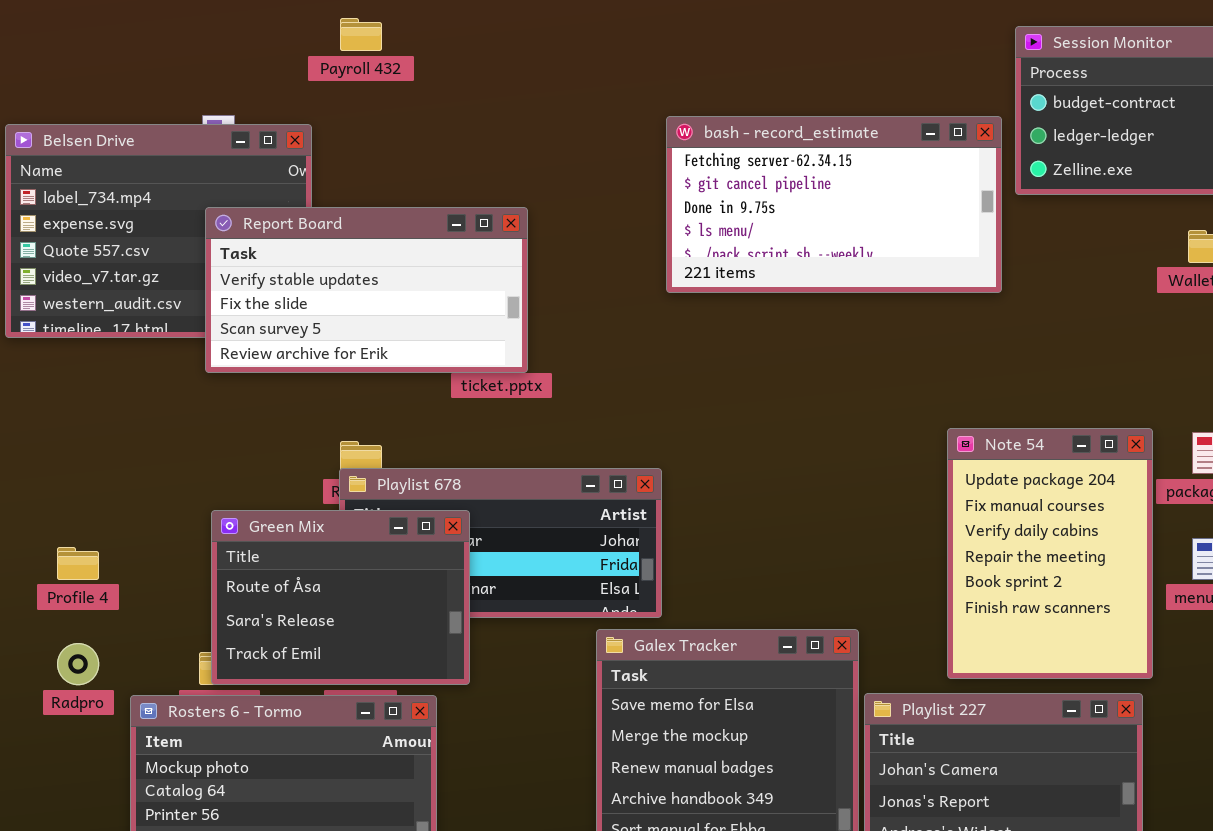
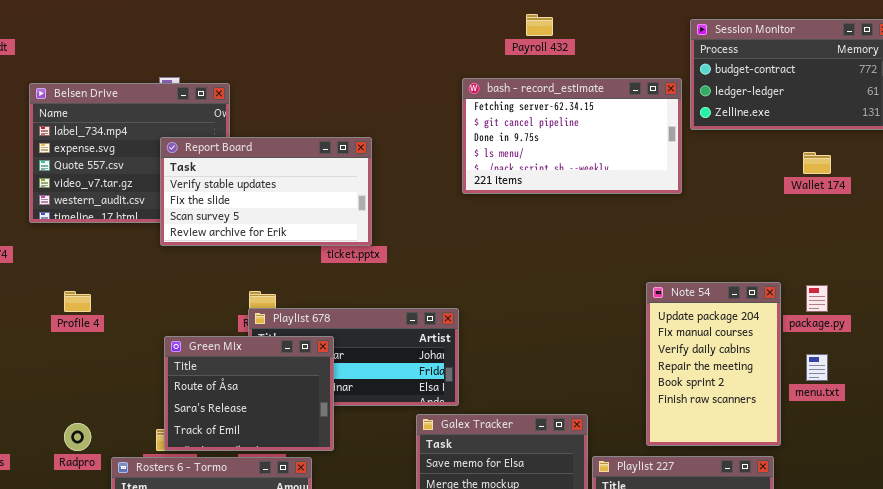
Payroll 432: [340,18,382,51] -> [526,14,553,36], moved
Profile 4: [57,547,99,580] -> [64,291,91,312], moved

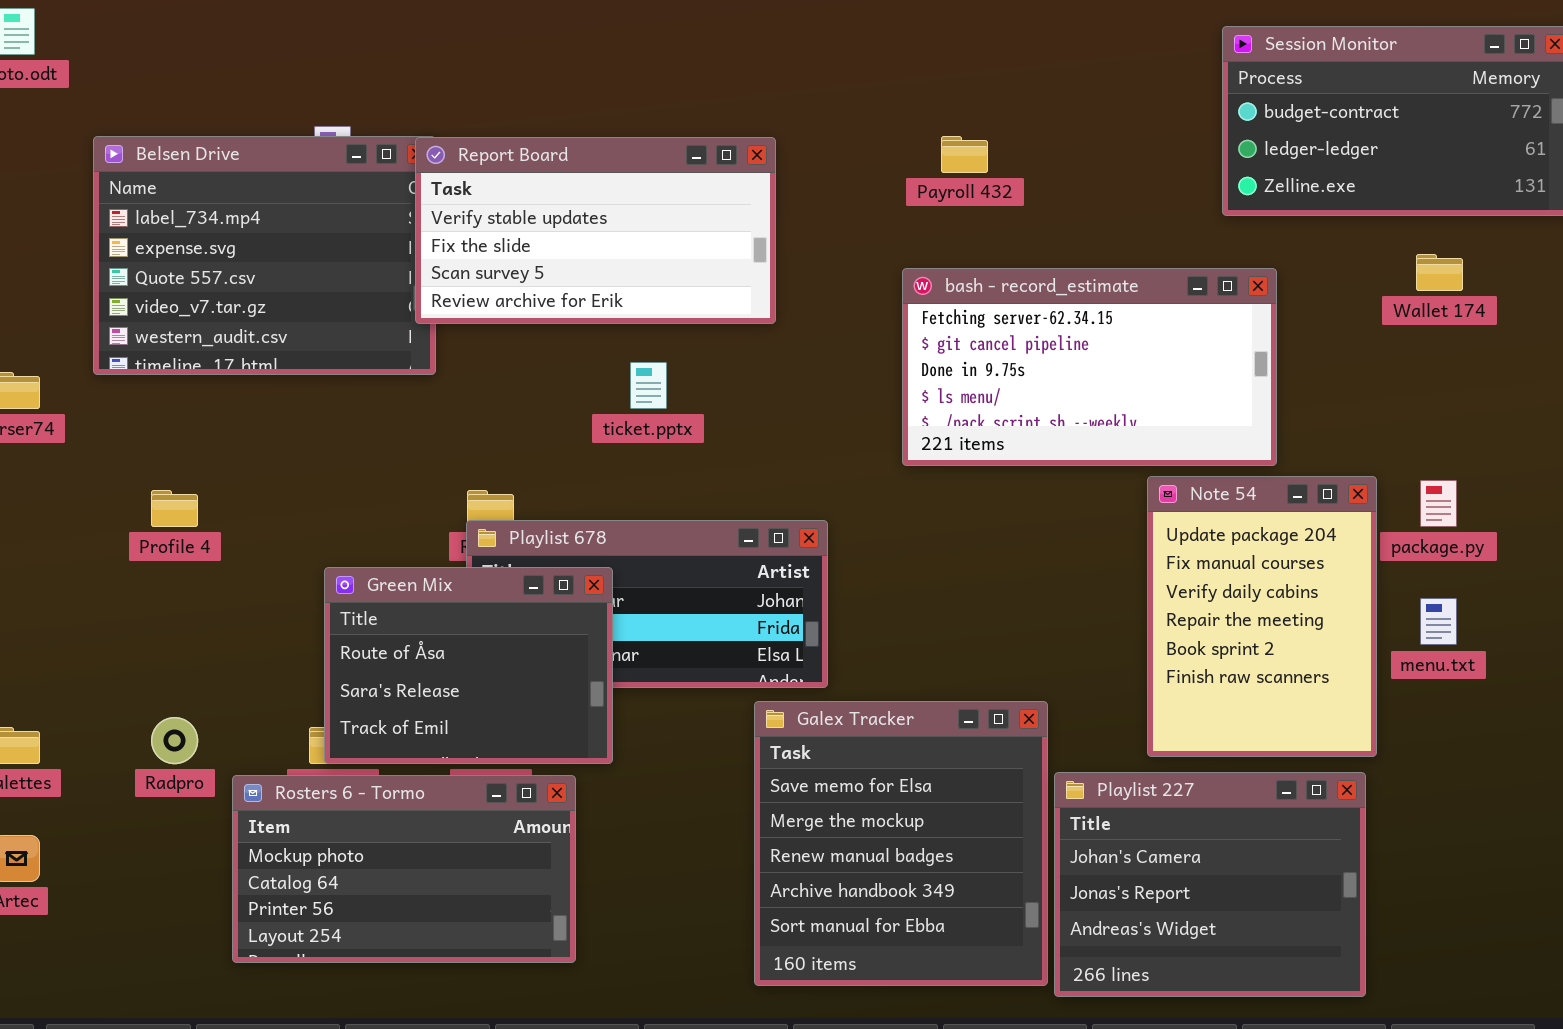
Payroll 432: [526,14,553,36] -> [941,136,988,173], moved
bash - record_estimate: [462,78,682,194] -> [902,268,1277,466], moved
Report Board: [160,137,372,246] -> [415,137,776,324], moved

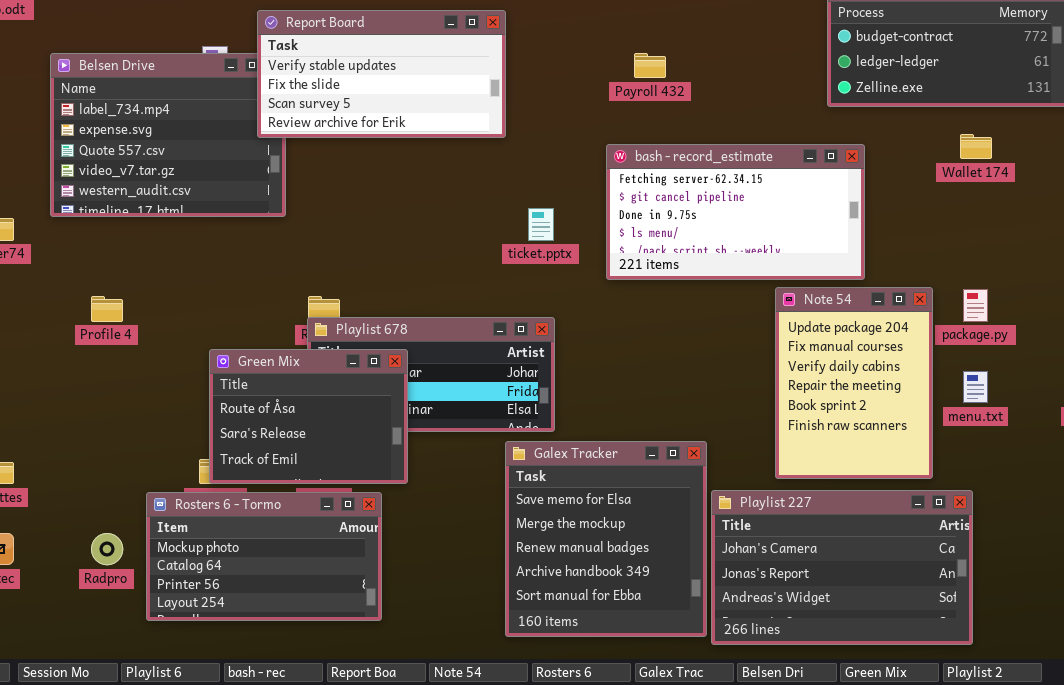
Report Board: [415,137,776,324] -> [257,10,506,138], moved
ticket.pptx: [630,362,667,409] -> [528,208,554,241], moved
Radpro: [151,717,198,764] -> [91,533,123,565], moved
Playlist 227: [1054,772,1366,997] -> [711,490,973,645], resized

